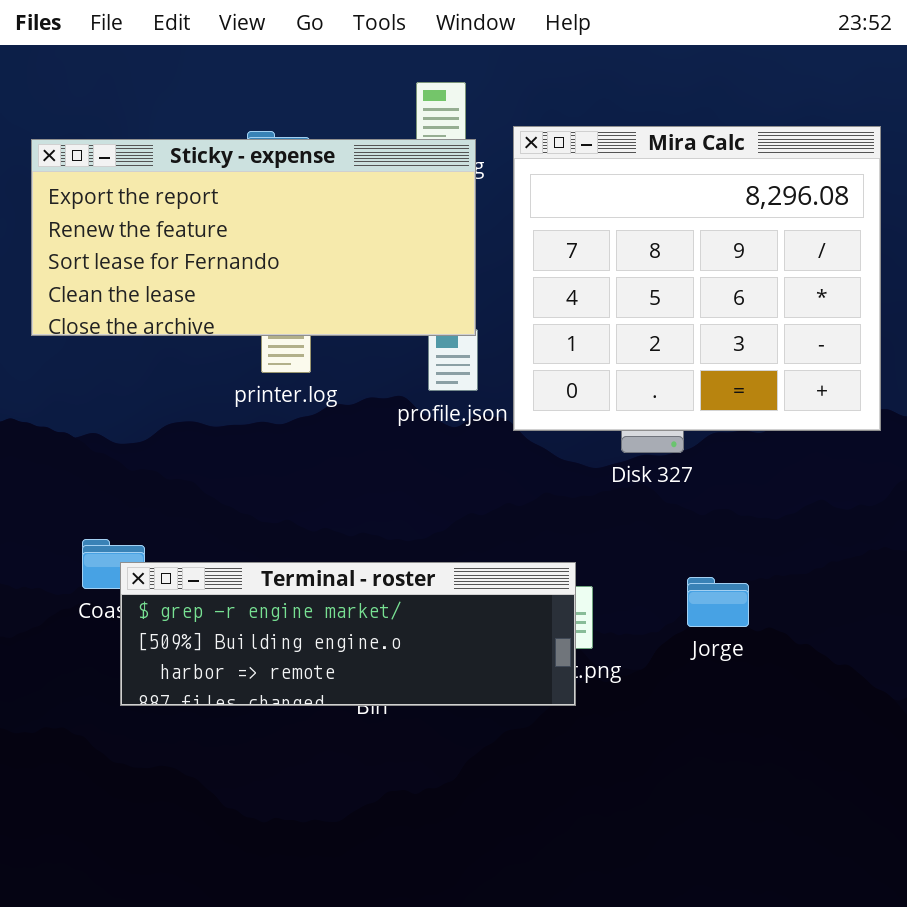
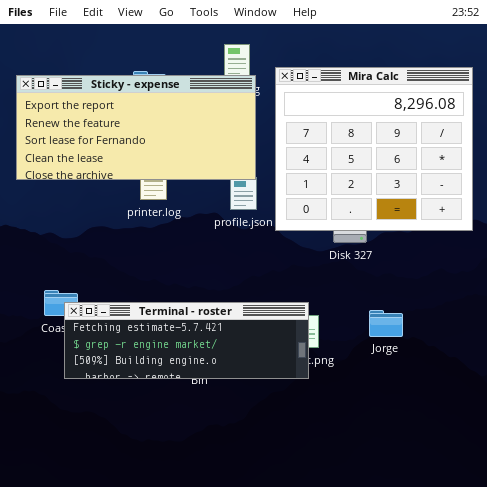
Terminal - roster: [120,562,576,706] -> [64,302,309,379], scrolled up 1 row

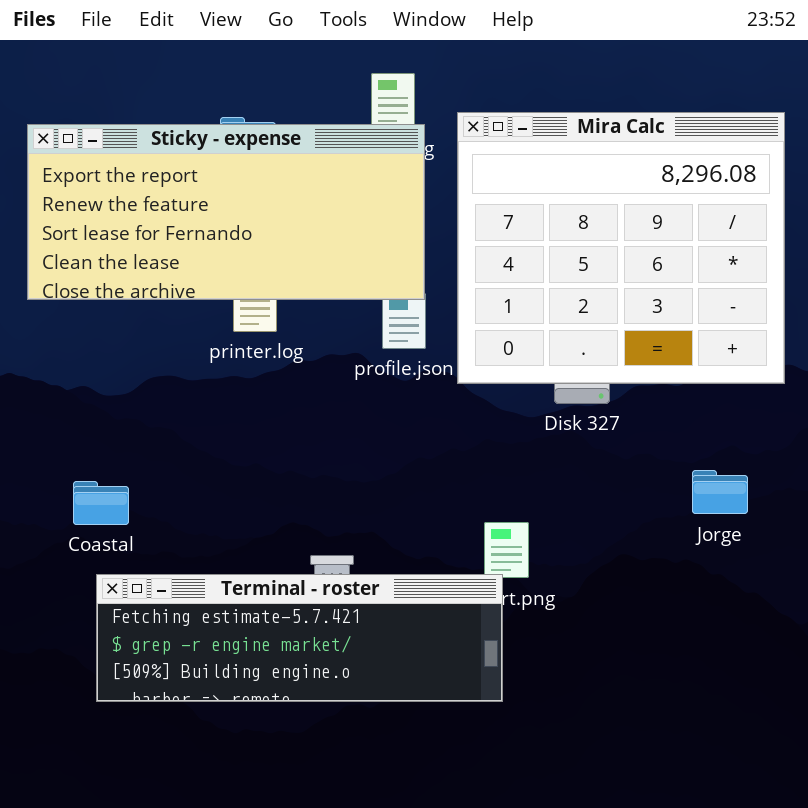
Terminal - roster: [64,302,309,379] -> [96,574,503,702], moved
Jorge: [369,310,403,337] -> [692,470,748,514], moved

